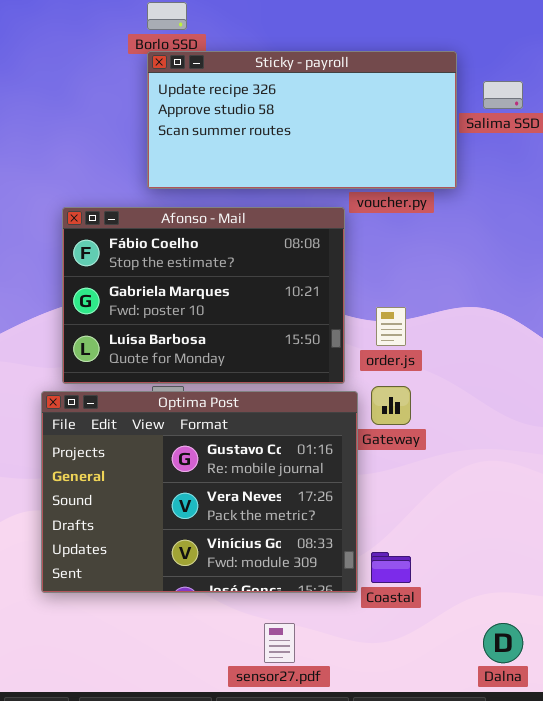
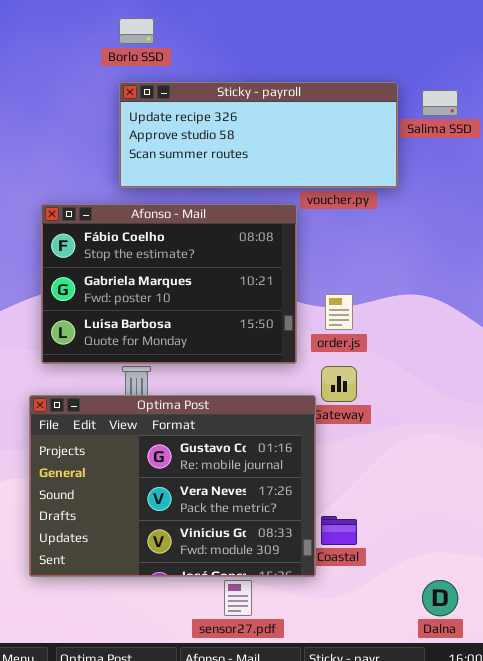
Sticky - payroll: [147,51,457,189] -> [119,82,398,188], resized
Optima Post: [41,391,358,593] -> [29,395,316,577], moved

